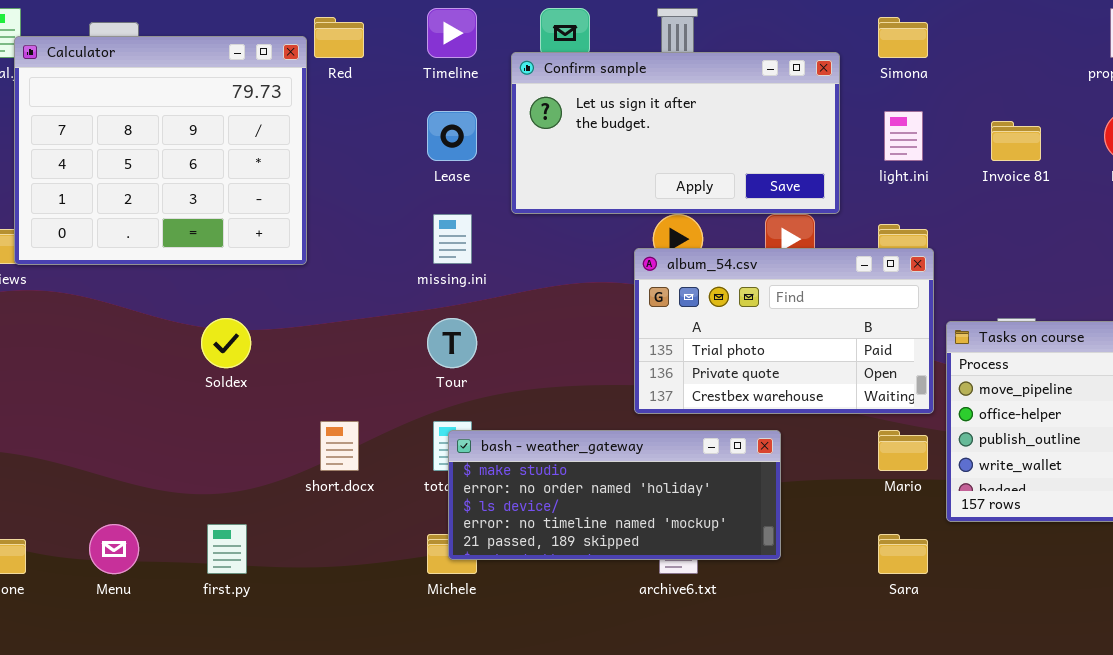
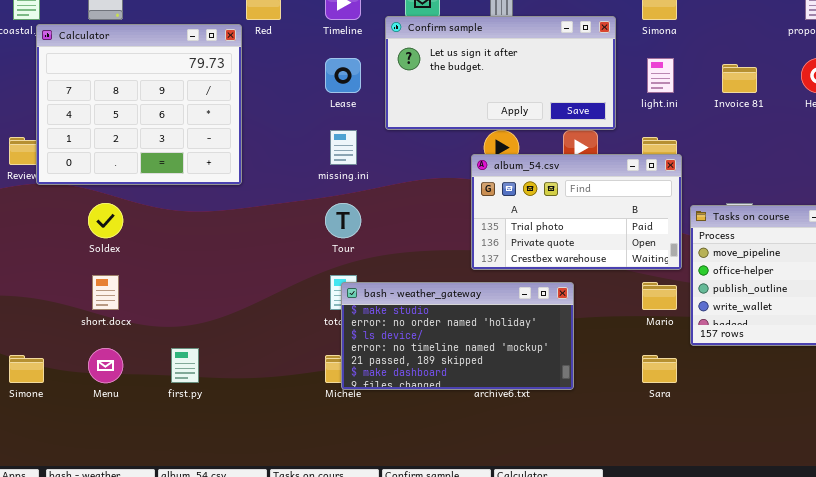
Calculator: [14,36,307,265] -> [36,24,242,185], moved
Soldex: [201,318,251,368] -> [88,203,123,238], moved
short.docx: [320,421,359,471] -> [92,275,119,310], moved
bash - weather_gateway: [448,430,781,560] -> [341,282,574,390], resized

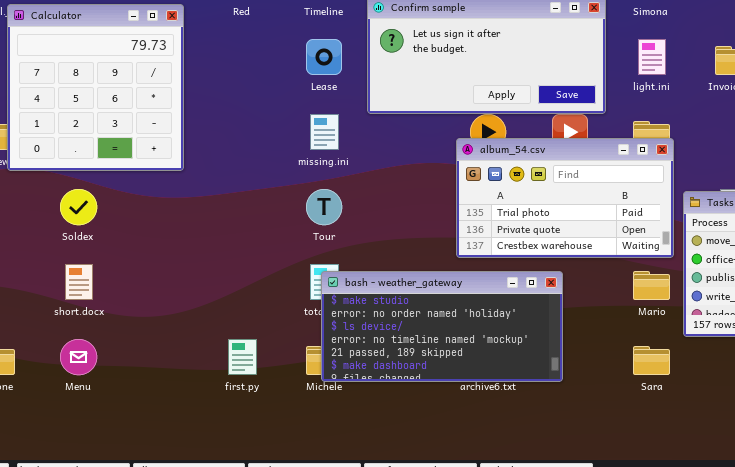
Calculator: [36,24,242,185] -> [7,4,184,171], resized
first.py: [171,348,199,383] -> [228,339,257,375], moved

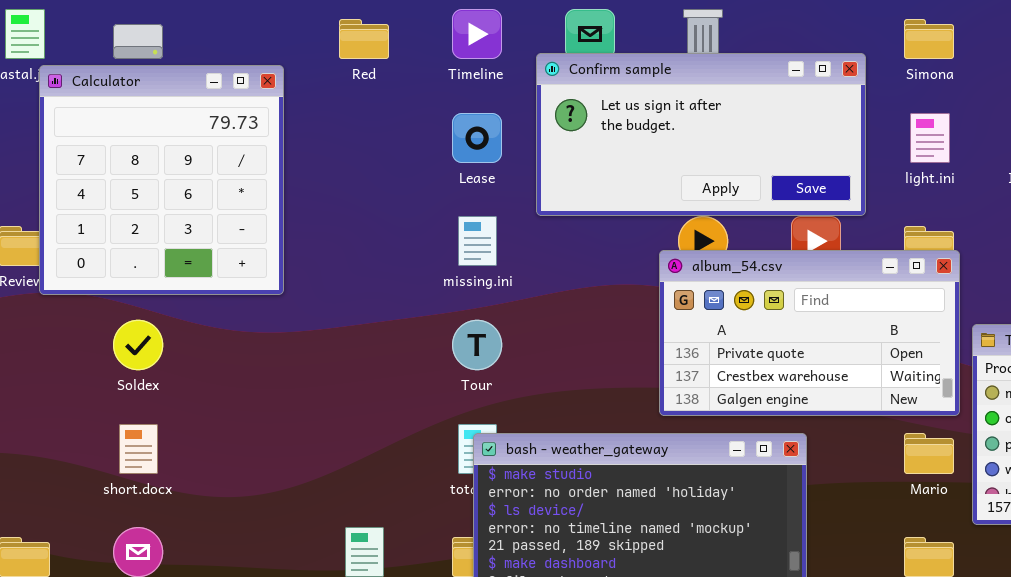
album_54.csv: [456,138,674,258] -> [659,250,960,416], scrolled down 1 row

